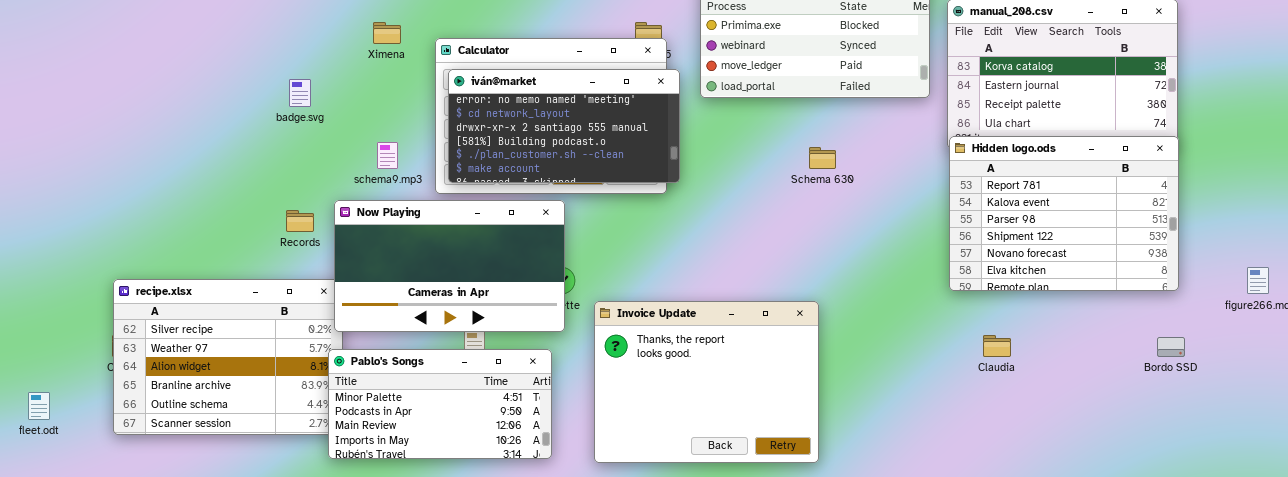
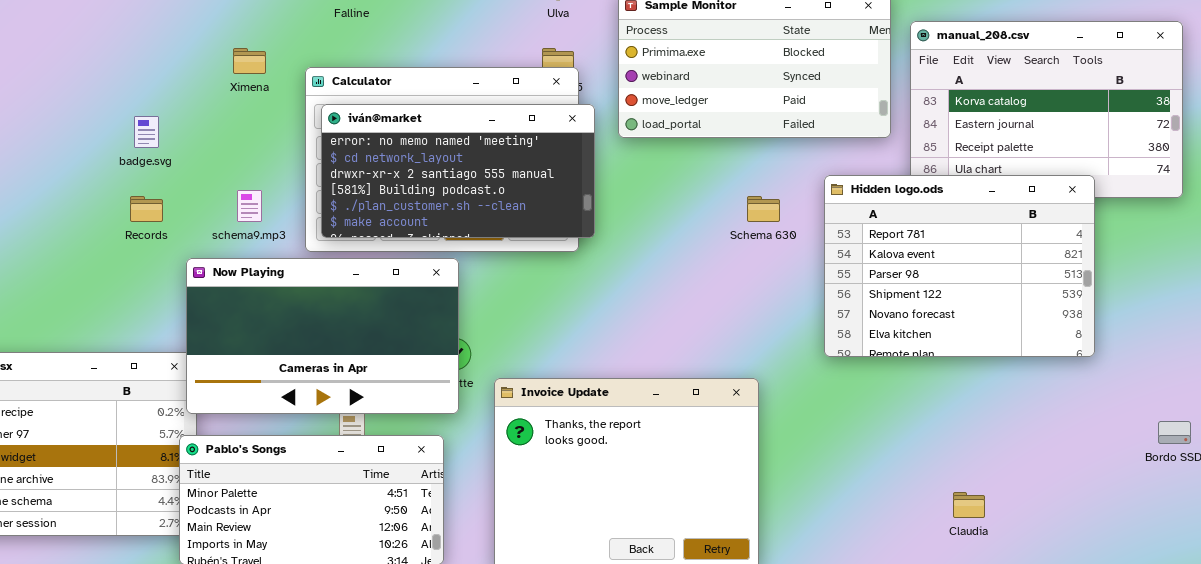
Hidden logo.ods: [949,136,1179,291] -> [824,175,1095,357], moved
Records: [286,210,314,232] -> [130,196,163,222], moved
Claudia: [983,335,1011,357] -> [953,492,985,518], moved

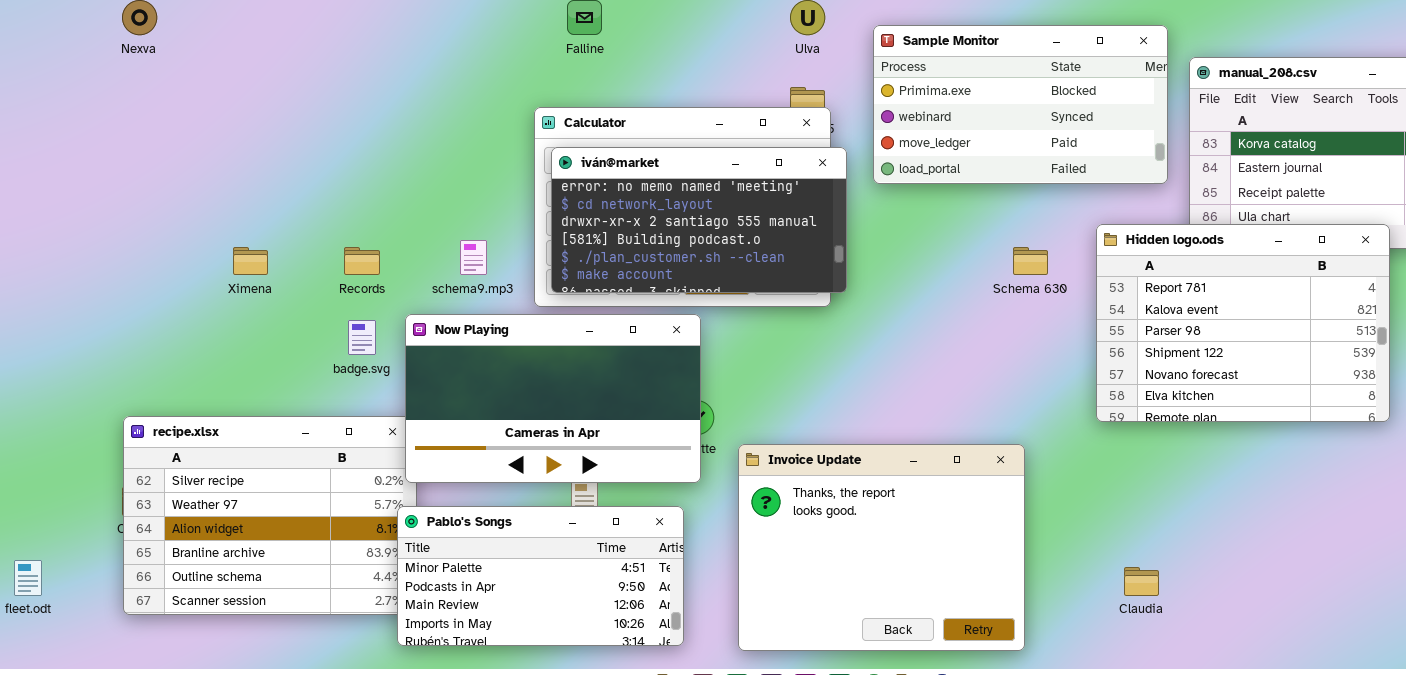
Ximena: [233,48,266,74] -> [233,247,268,275], moved
badge.svg: [134,116,159,148] -> [348,320,376,355], moved
Claudia: [953,492,985,518] -> [1124,567,1159,596], moved

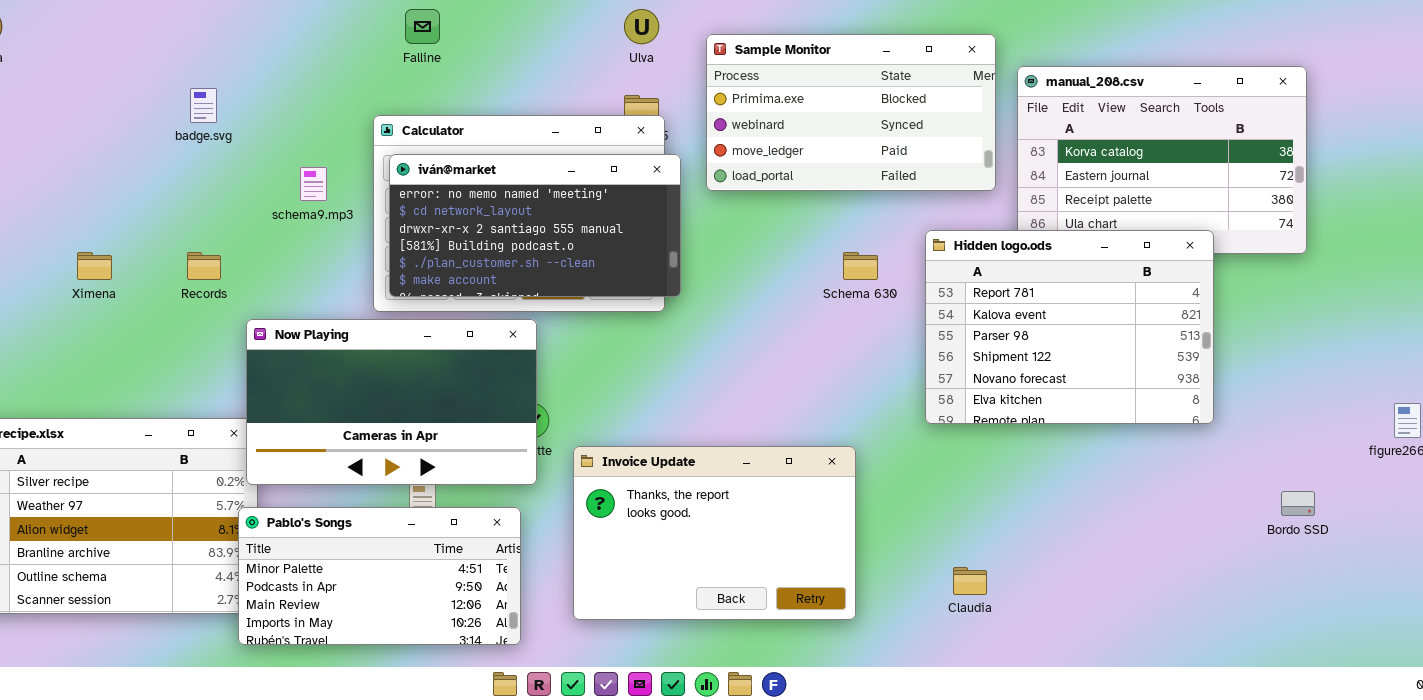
schema9.mp3: [460,240,487,275] -> [300,167,327,201], moved
badge.svg: [348,320,376,355] -> [190,88,217,123], moved
Invoice Update: [738,444,1025,651] -> [573,446,856,620], resized

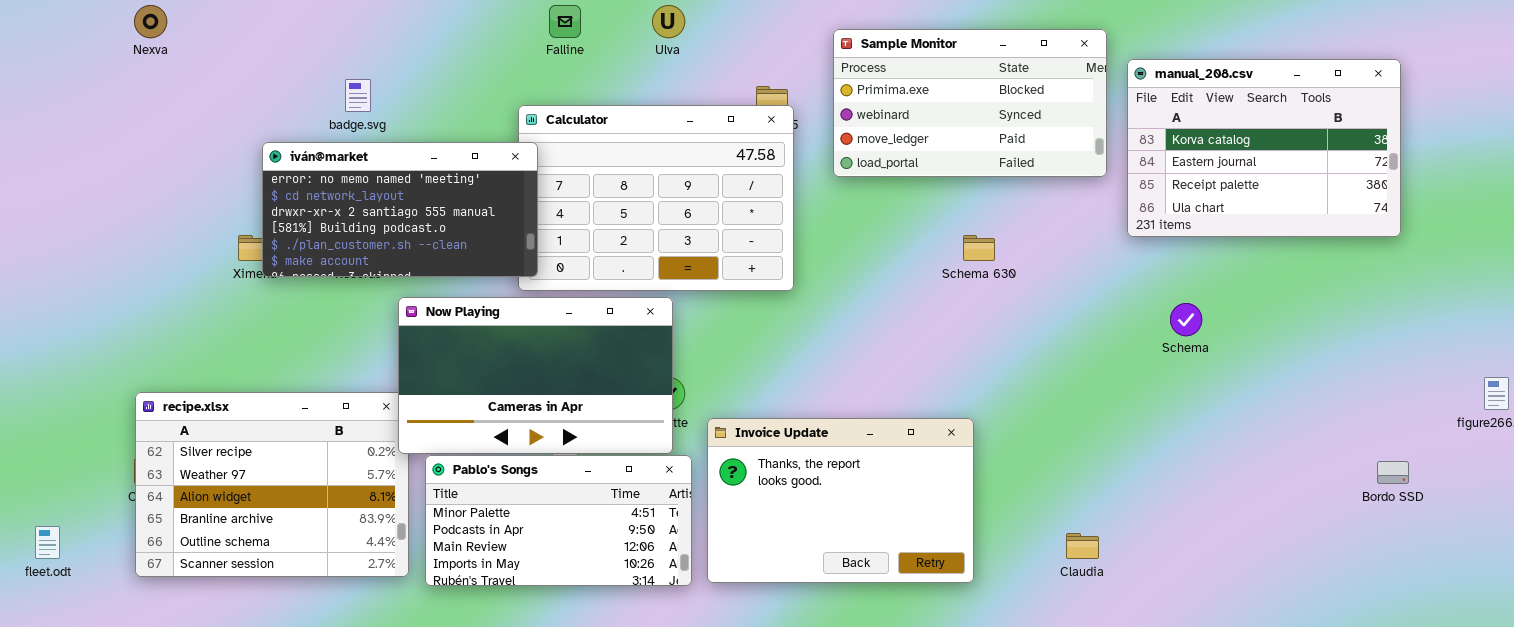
Ulva: [624,9,659,44] -> [652,5,685,38], moved
iván@market: [389,154,681,297] -> [262,142,538,277], moved
Hidden logo.ods: [925,230,1214,424] -> none, closed
Pablo's Songs: [238,507,521,645] -> [425,455,692,586], moved

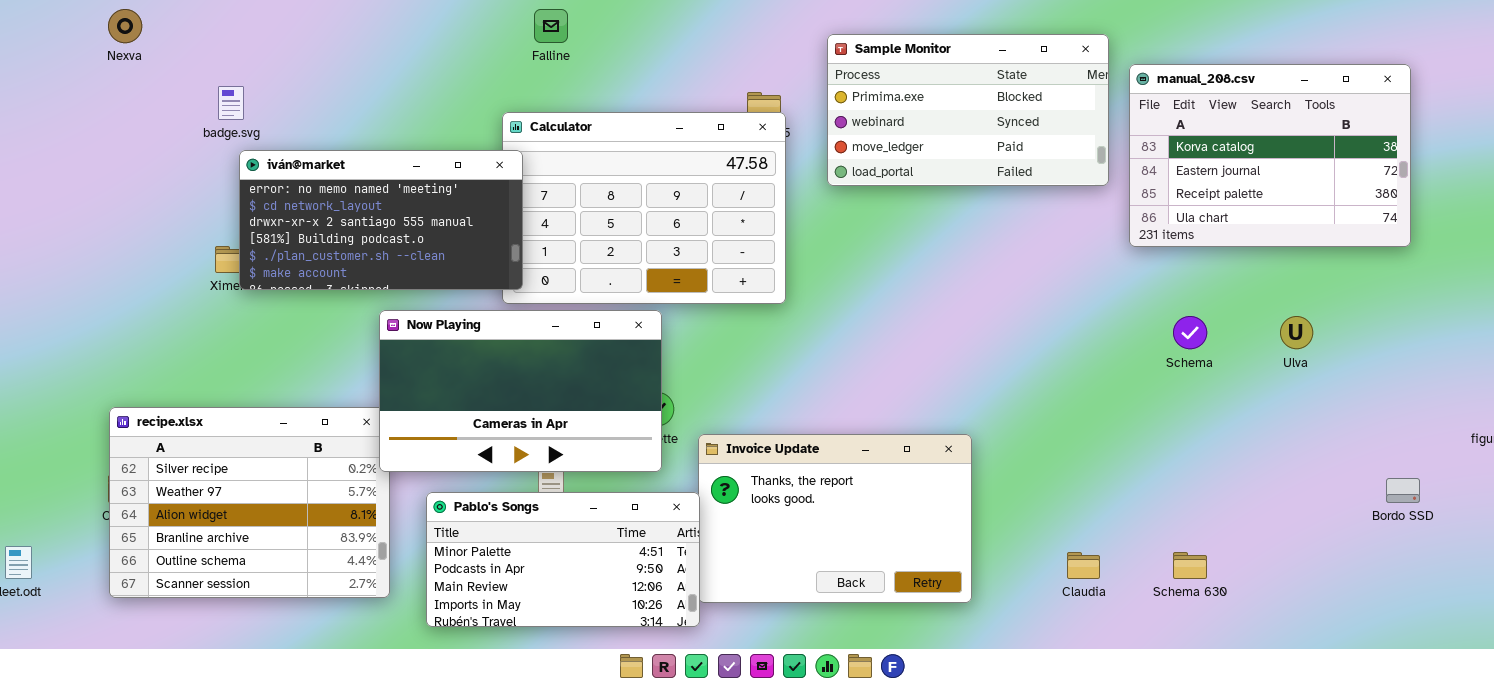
Ulva: [652,5,685,38] -> [1280,316,1313,349], moved
badge.svg: [345,79,371,112] -> [218,86,244,120], moved
Schema 630: [963,235,995,261] -> [1173,552,1207,579], moved
Pablo's Songs: [425,455,692,586] -> [426,492,700,627], moved

